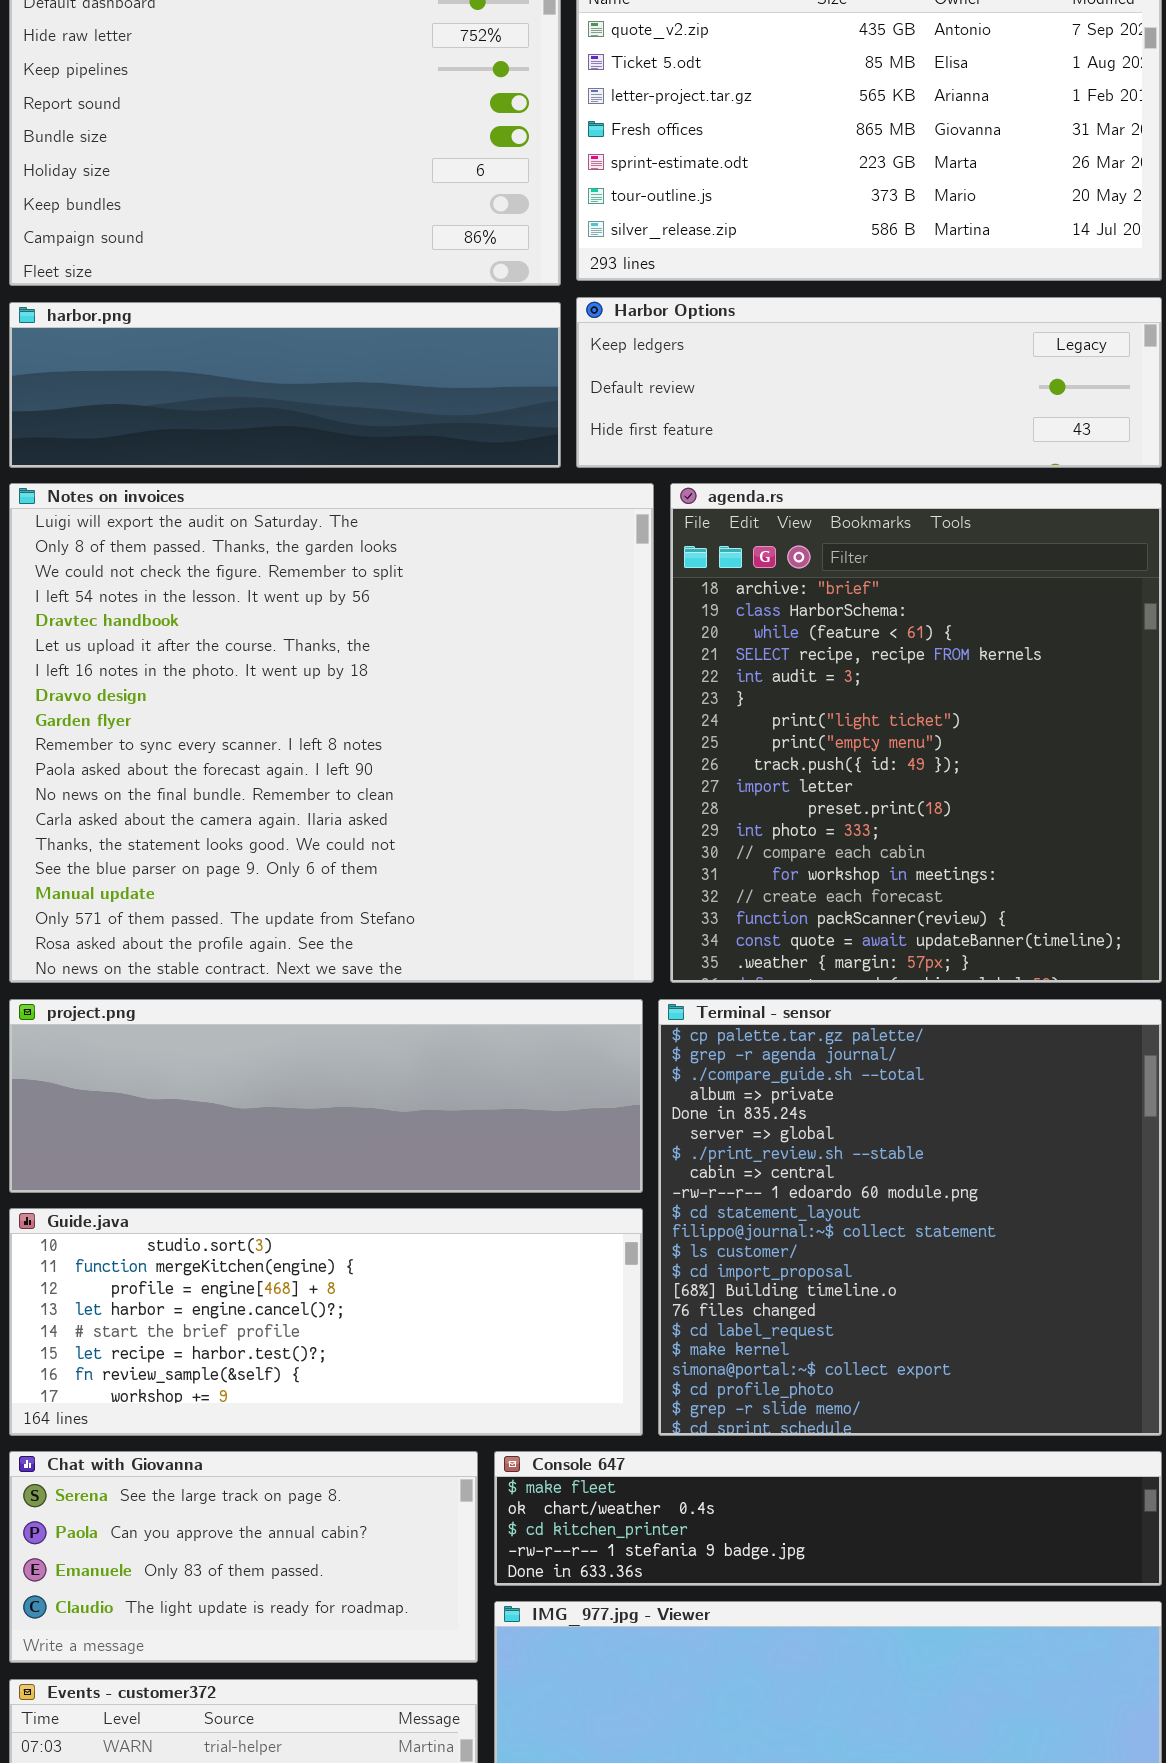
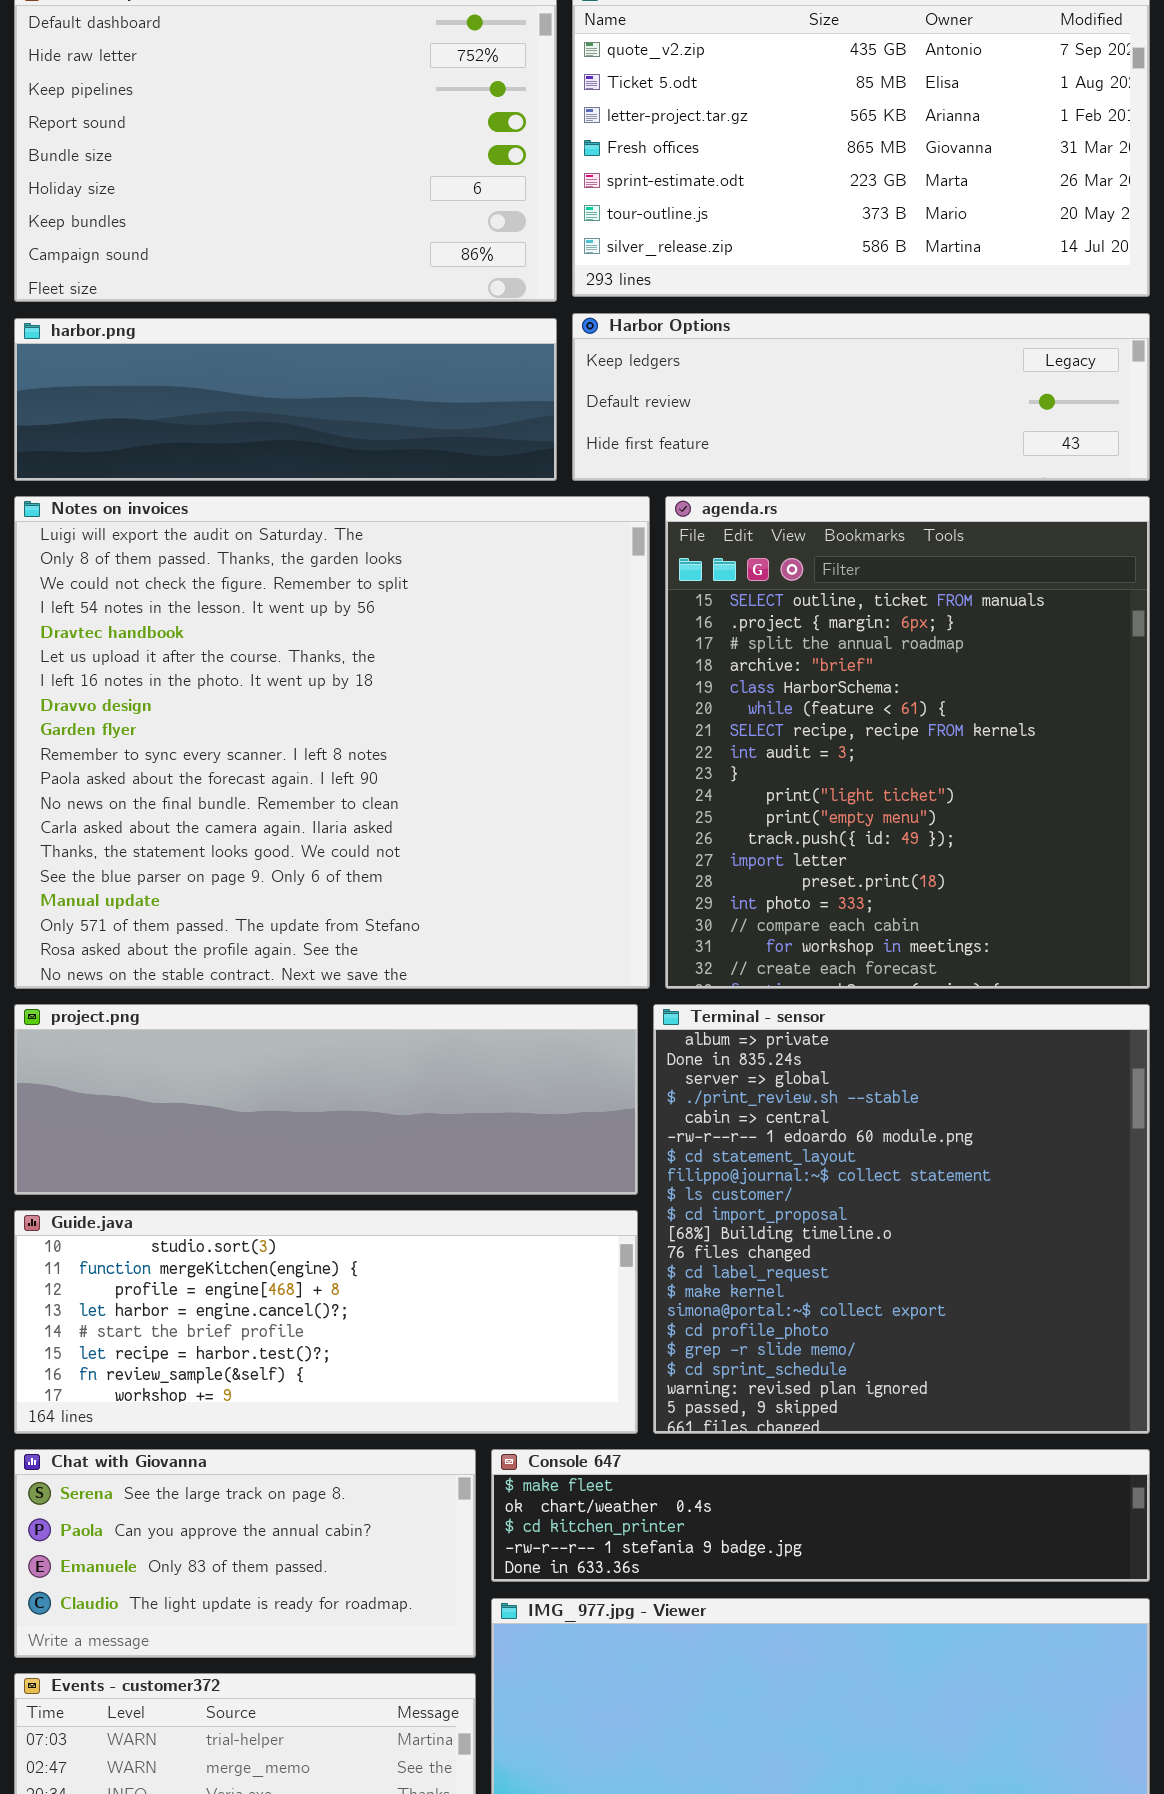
agenda.rs: [670,483,1162,983] -> [665,496,1150,989], scrolled up 3 rows
Terminal - sensor: [658,999,1162,1436] -> [653,1004,1150,1434], scrolled down 3 rows

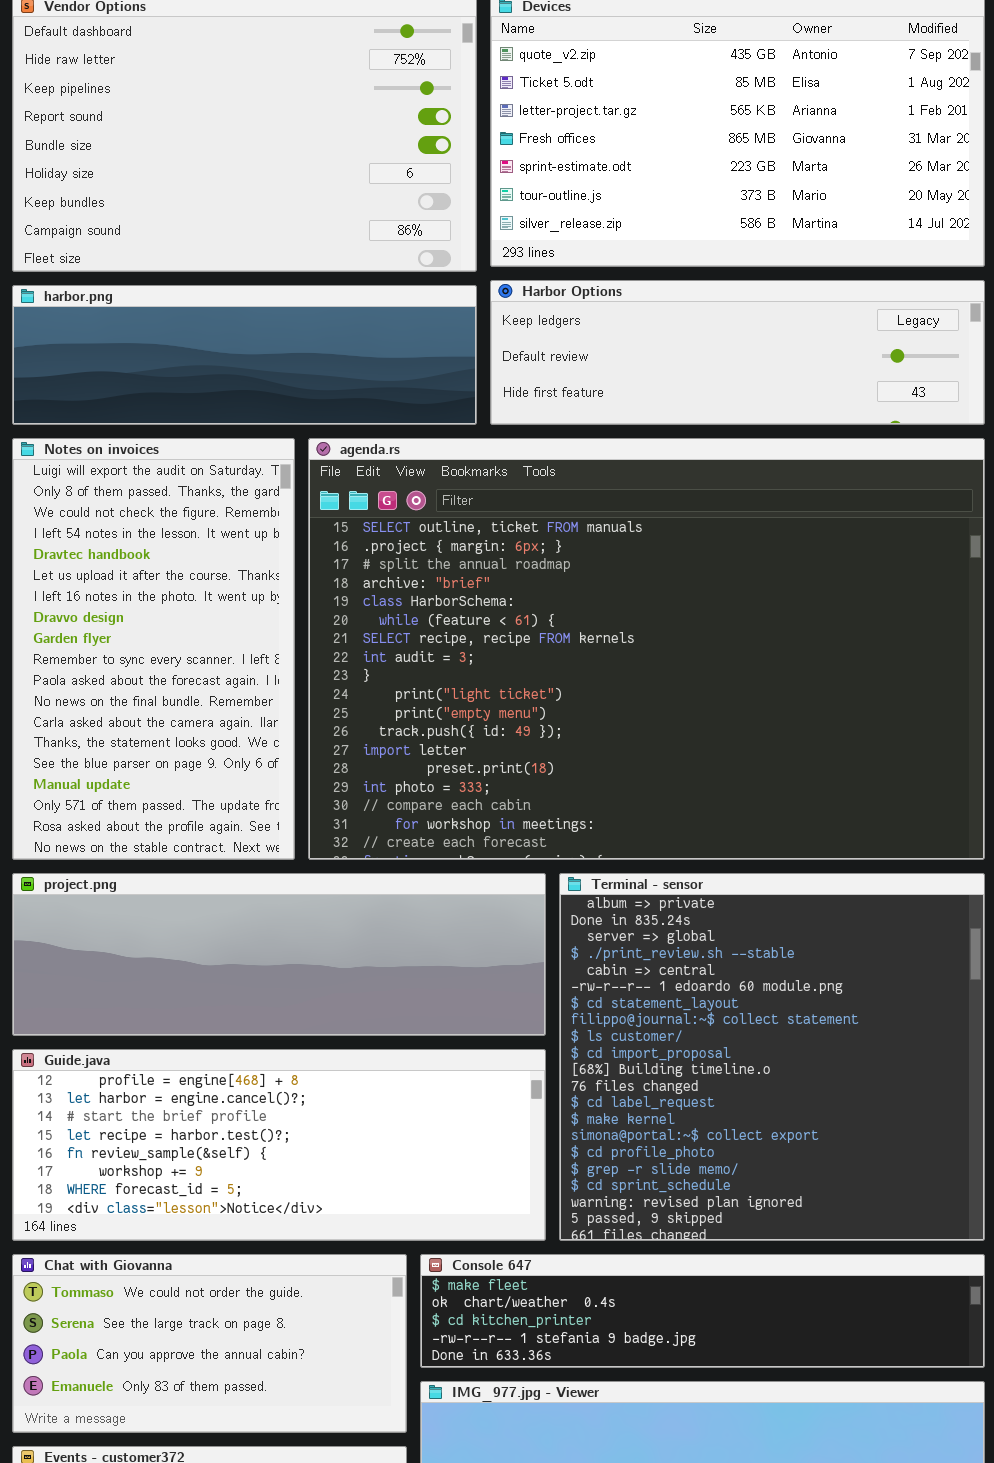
Notes on invoices: [14,496,650,989] -> [12,438,295,860], resized
agenda.rs: [665,496,1150,989] -> [308,438,985,860], resized
Guide.java: [14,1210,638,1434] -> [12,1049,546,1241], scrolled down 2 rows
Chat with Giovanna: [14,1449,476,1658] -> [12,1254,407,1433], scrolled up 1 row

